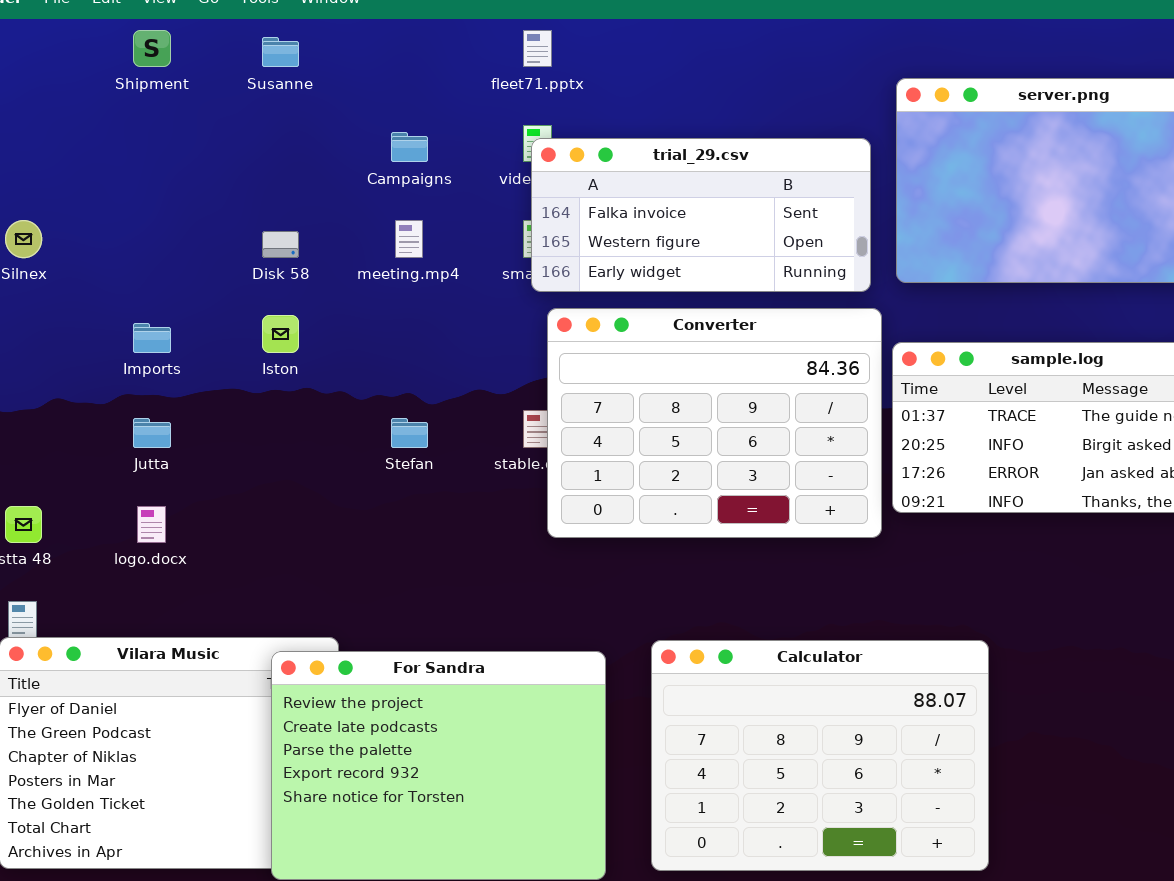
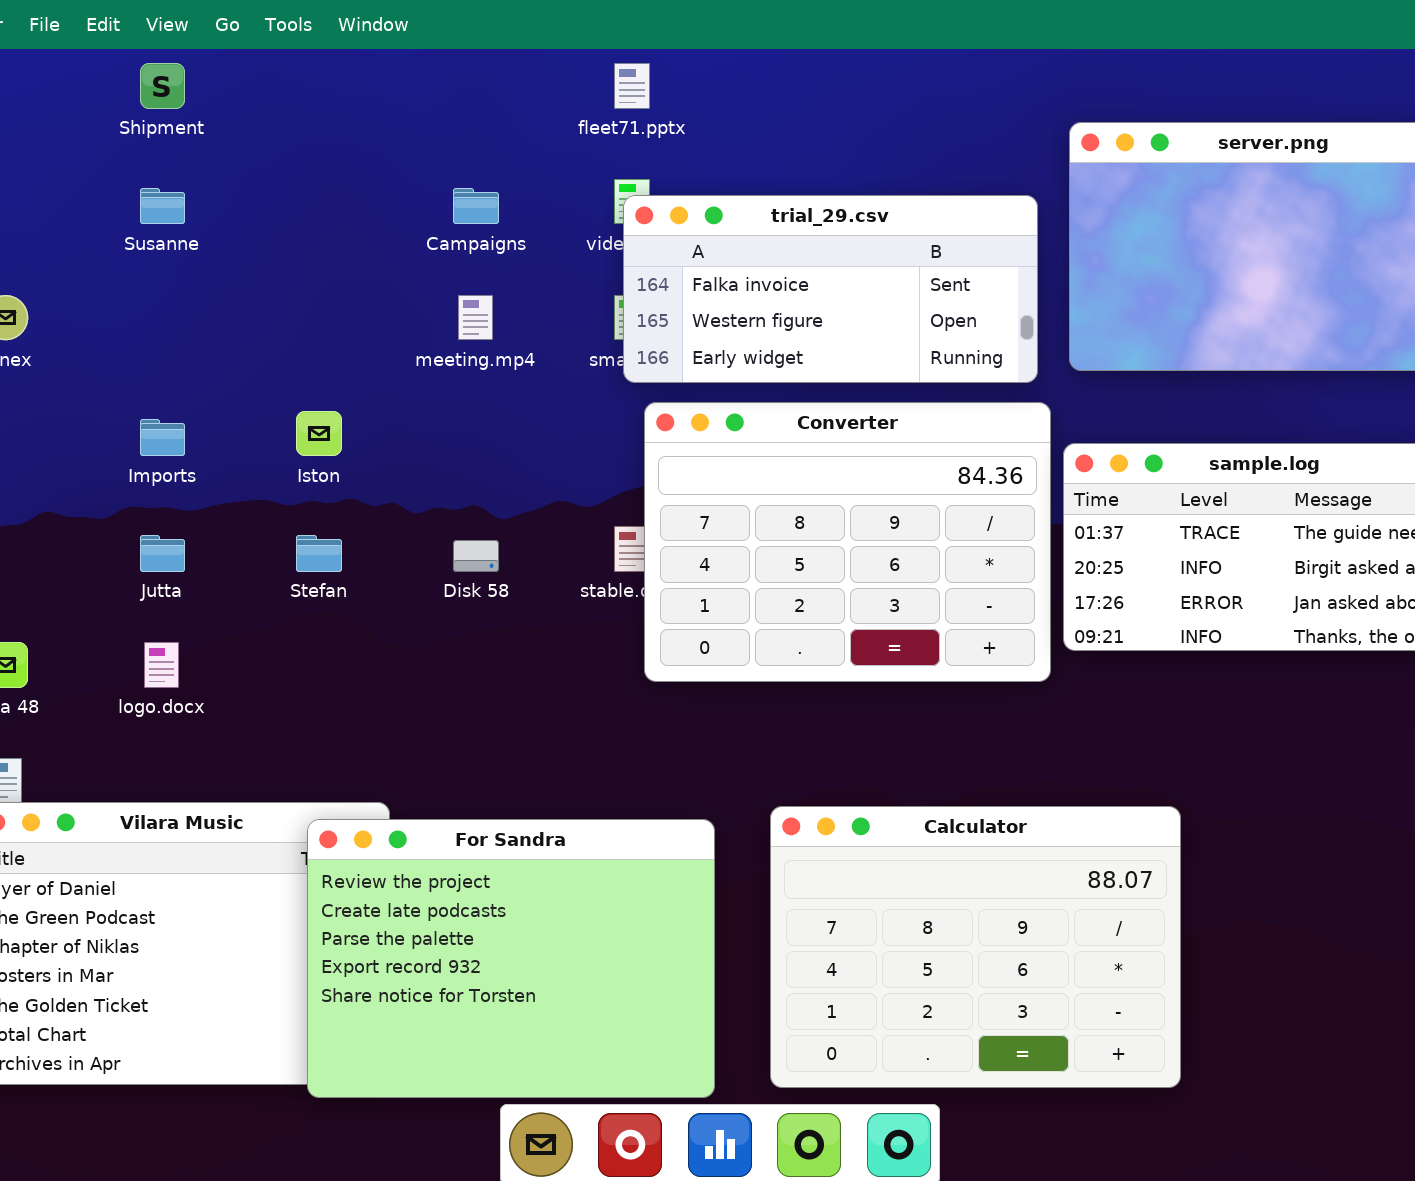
Susanne: [262,37,299,67] -> [140,188,185,224], moved
Disk 58: [262,231,299,258] -> [453,540,499,572], moved
Stefan: [391,418,428,448] -> [296,535,342,572], moved

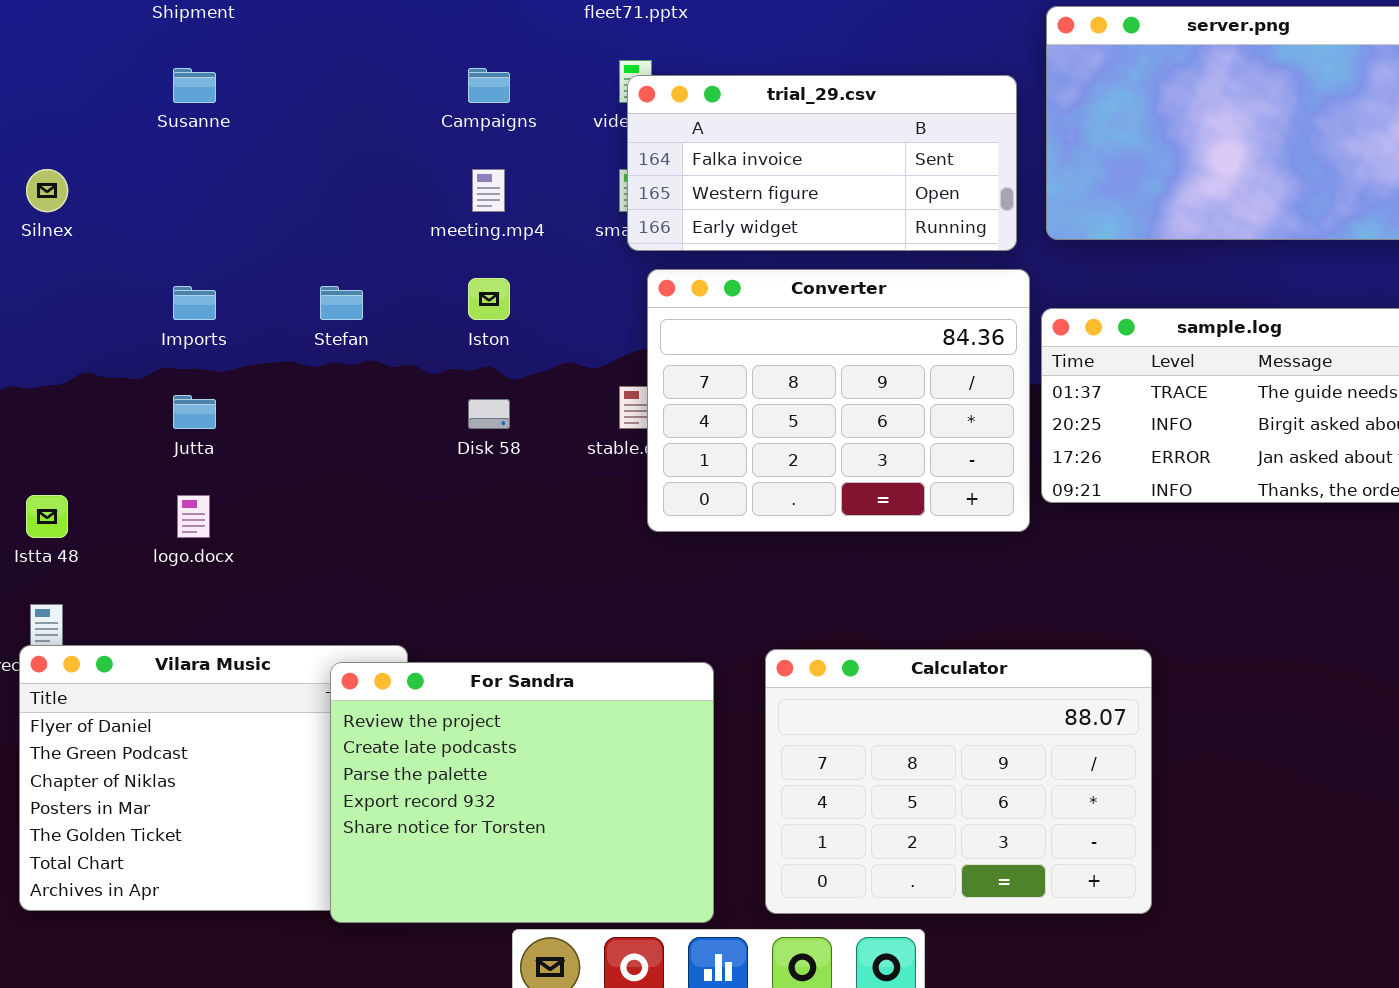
Iston: [296,411,342,456] -> [468,278,510,320], moved
Stefan: [296,535,342,572] -> [320,286,363,320], moved

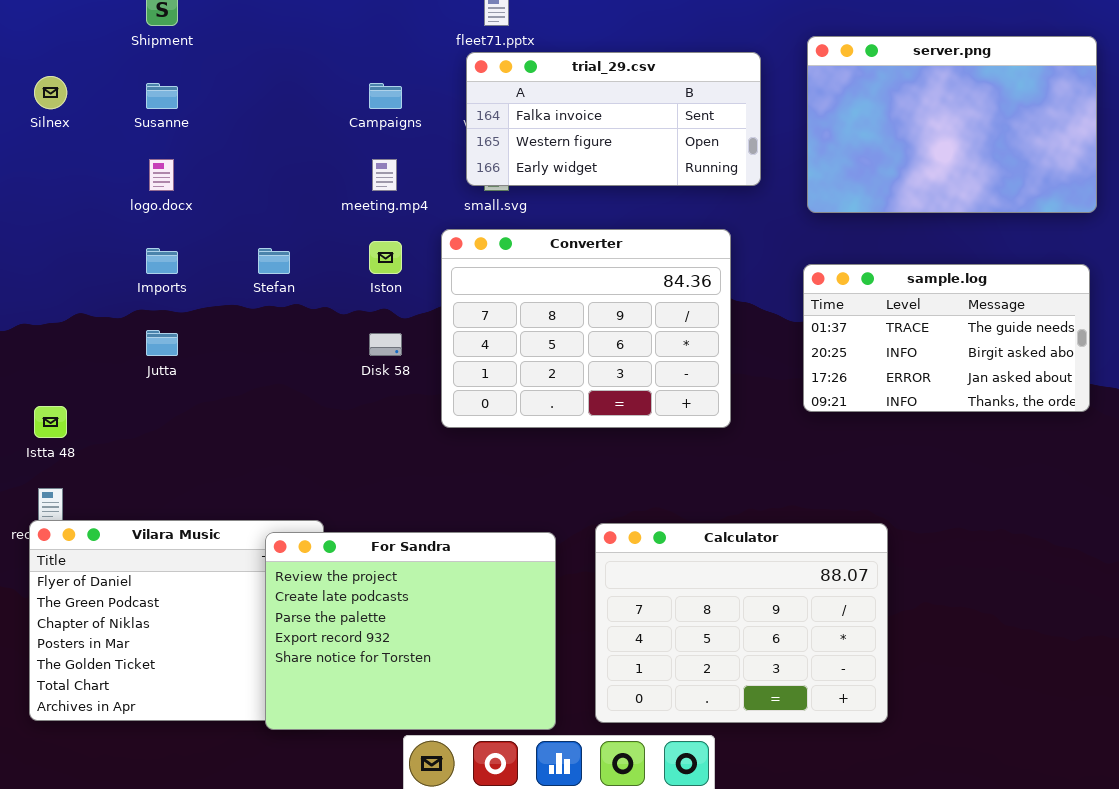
trial_29.csv: [627,75,1017,251] -> [466,52,761,186], moved
Silnex: [26,169,68,212] -> [34,76,67,109], moved
Converter: [647,269,1030,532] -> [441,229,731,428], moved
logo.docx: [177,495,210,538] -> [149,159,174,191], moved

